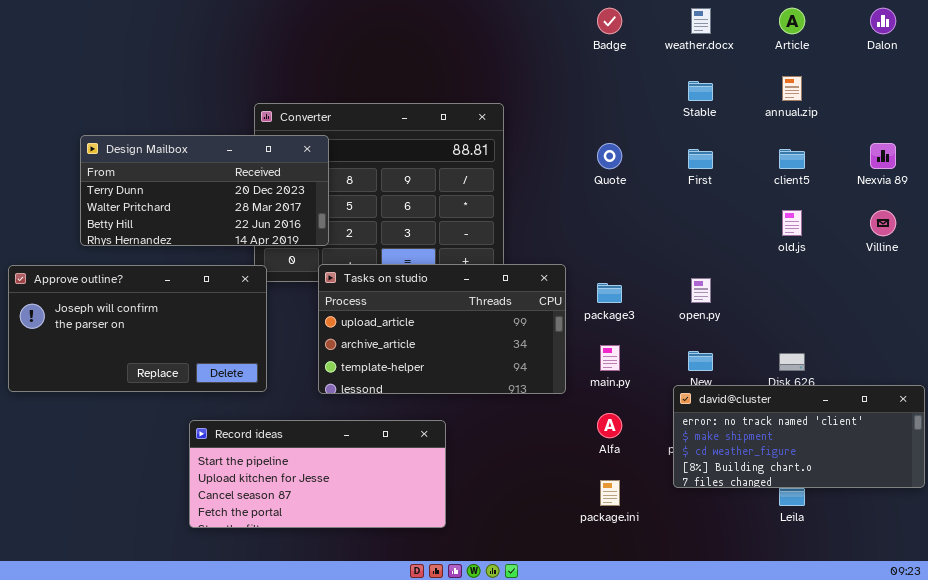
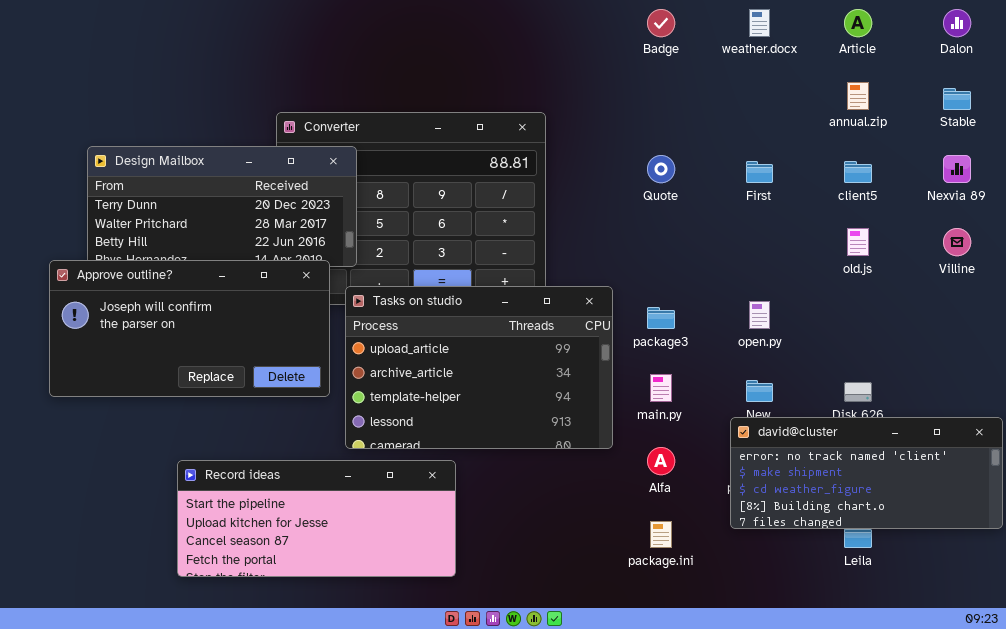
Stable: [688,81,713,101] -> [943,88,971,110], moved
Tasks on studio: [318,264,566,394] -> [345,286,613,449], resized
Approve outline?: [8,265,267,392] -> [49,260,330,397], moved
Record ideas: [189,420,446,528] -> [177,460,456,577], moved

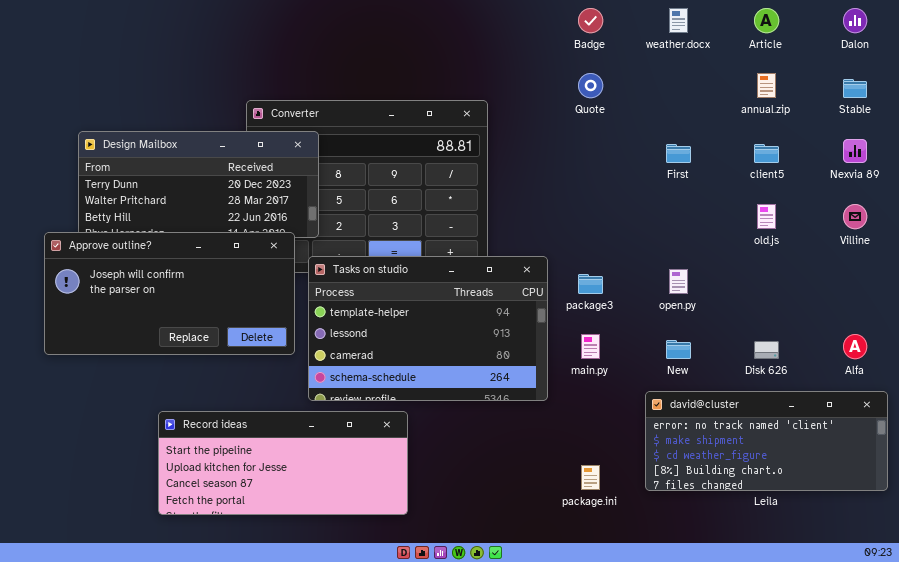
Quote: [647,155,675,183] -> [578,73,603,98], moved
Tasks on studio: [345,286,613,449] -> [308,256,548,401], scrolled down 2 rows
david@cluster: [730,417,1003,529] -> [645,391,888,491], moved
Alfa: [647,447,675,475] -> [843,334,867,359], moved

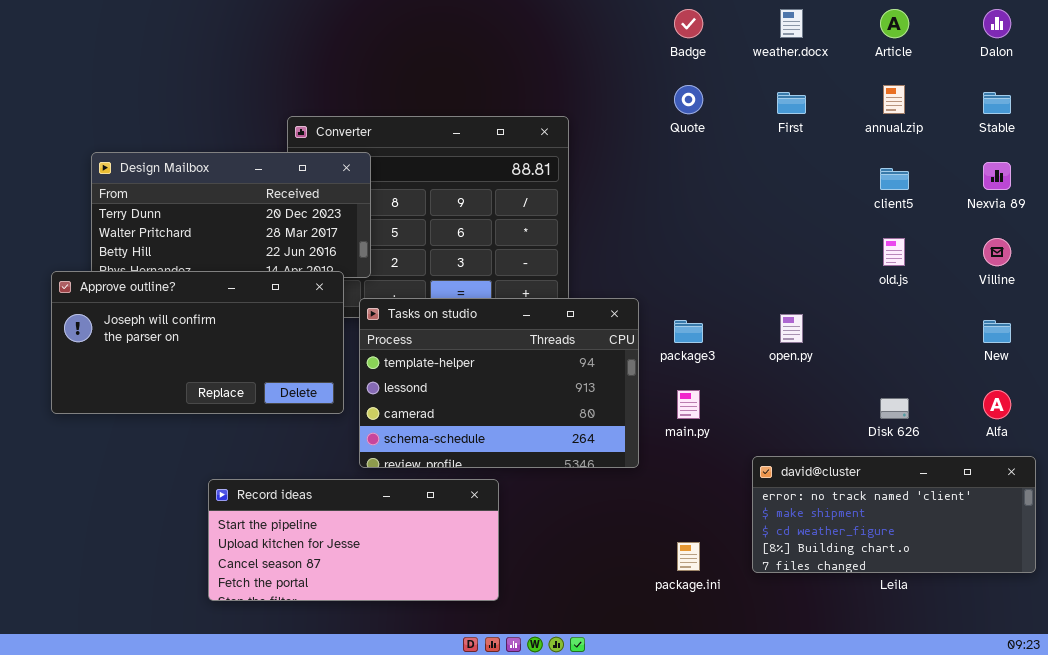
First: [666,144,691,163] -> [777,92,806,114], moved
New: [666,340,691,359] -> [983,320,1011,343], moved
Record ideas: [158,411,408,515] -> [208,479,499,601], moved

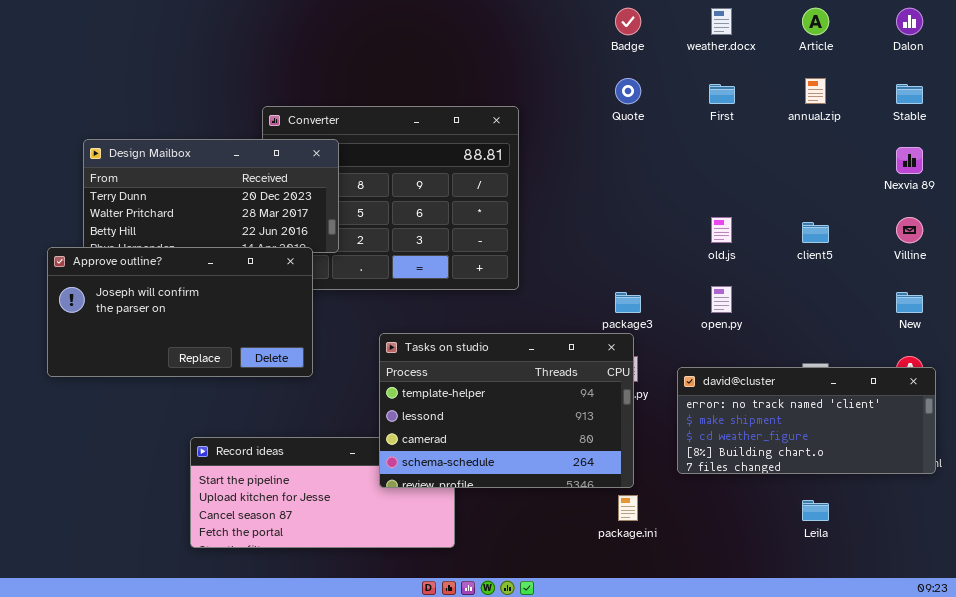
client5: [880,168,909,190] -> [802,222,829,243], moved
old.js: [883,238,905,266] -> [711,217,732,243], moved
Tasks on studio: [359,298,639,468] -> [379,333,634,488], moved
david@cluster: [752,456,1036,573] -> [677,367,936,474], moved

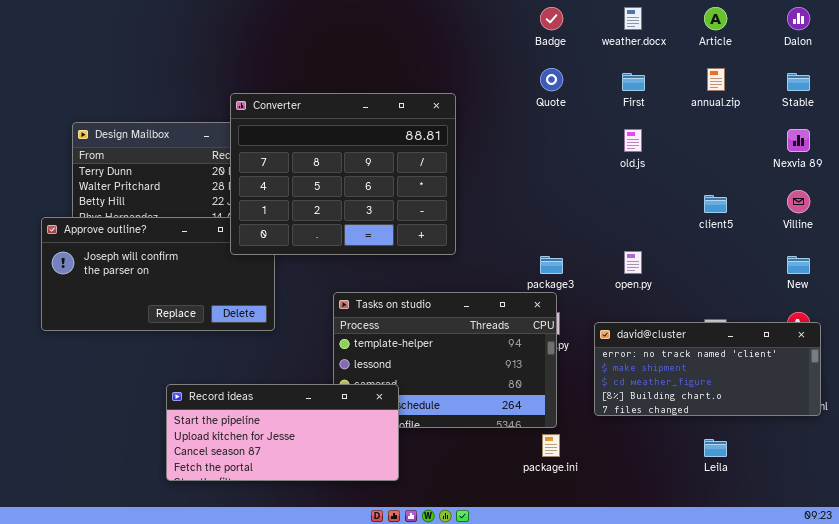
Converter: [262,106,519,290] -> [230,93,456,255], raised
old.js: [711,217,732,243] -> [624,129,642,152], moved
Record ideas: [190,437,455,548] -> [166,384,399,481], raised

